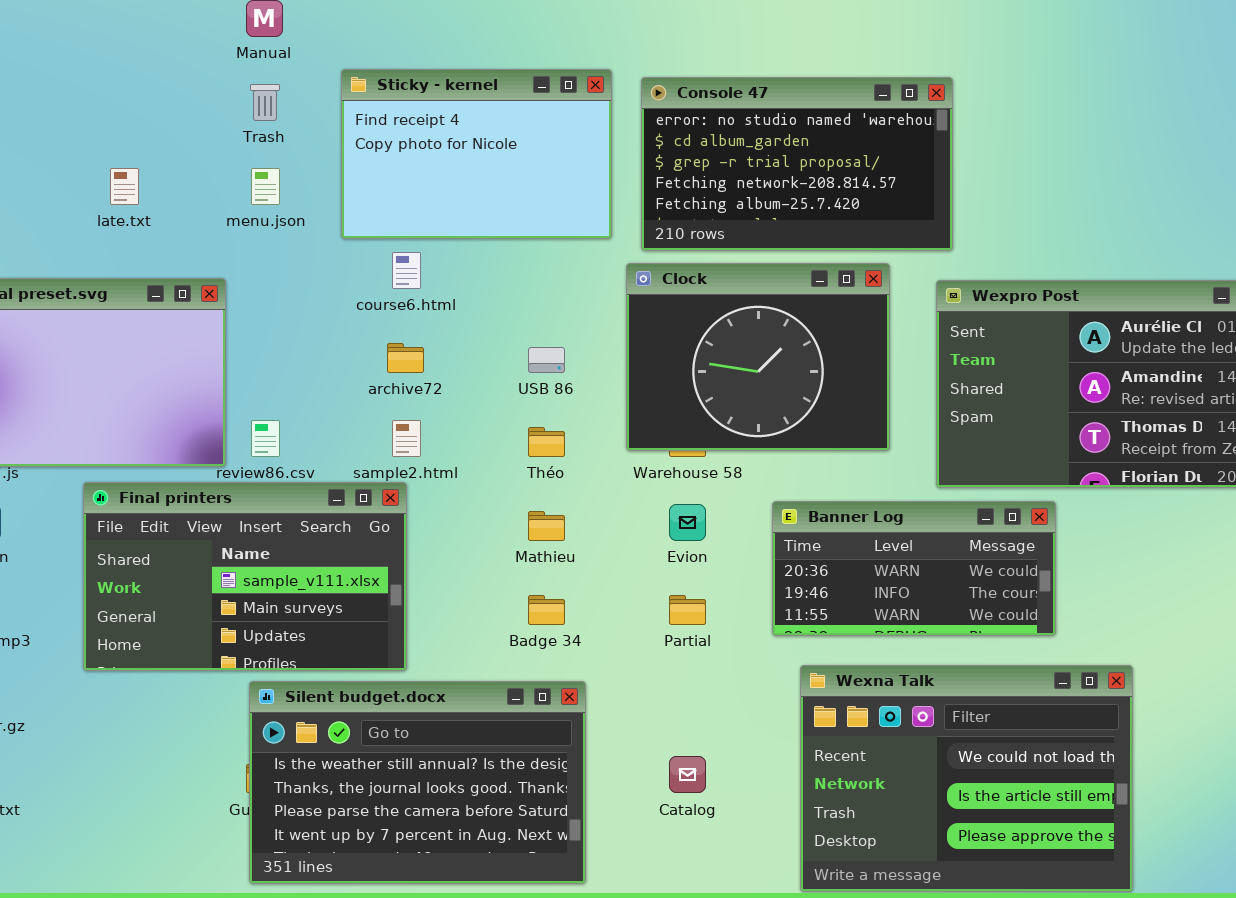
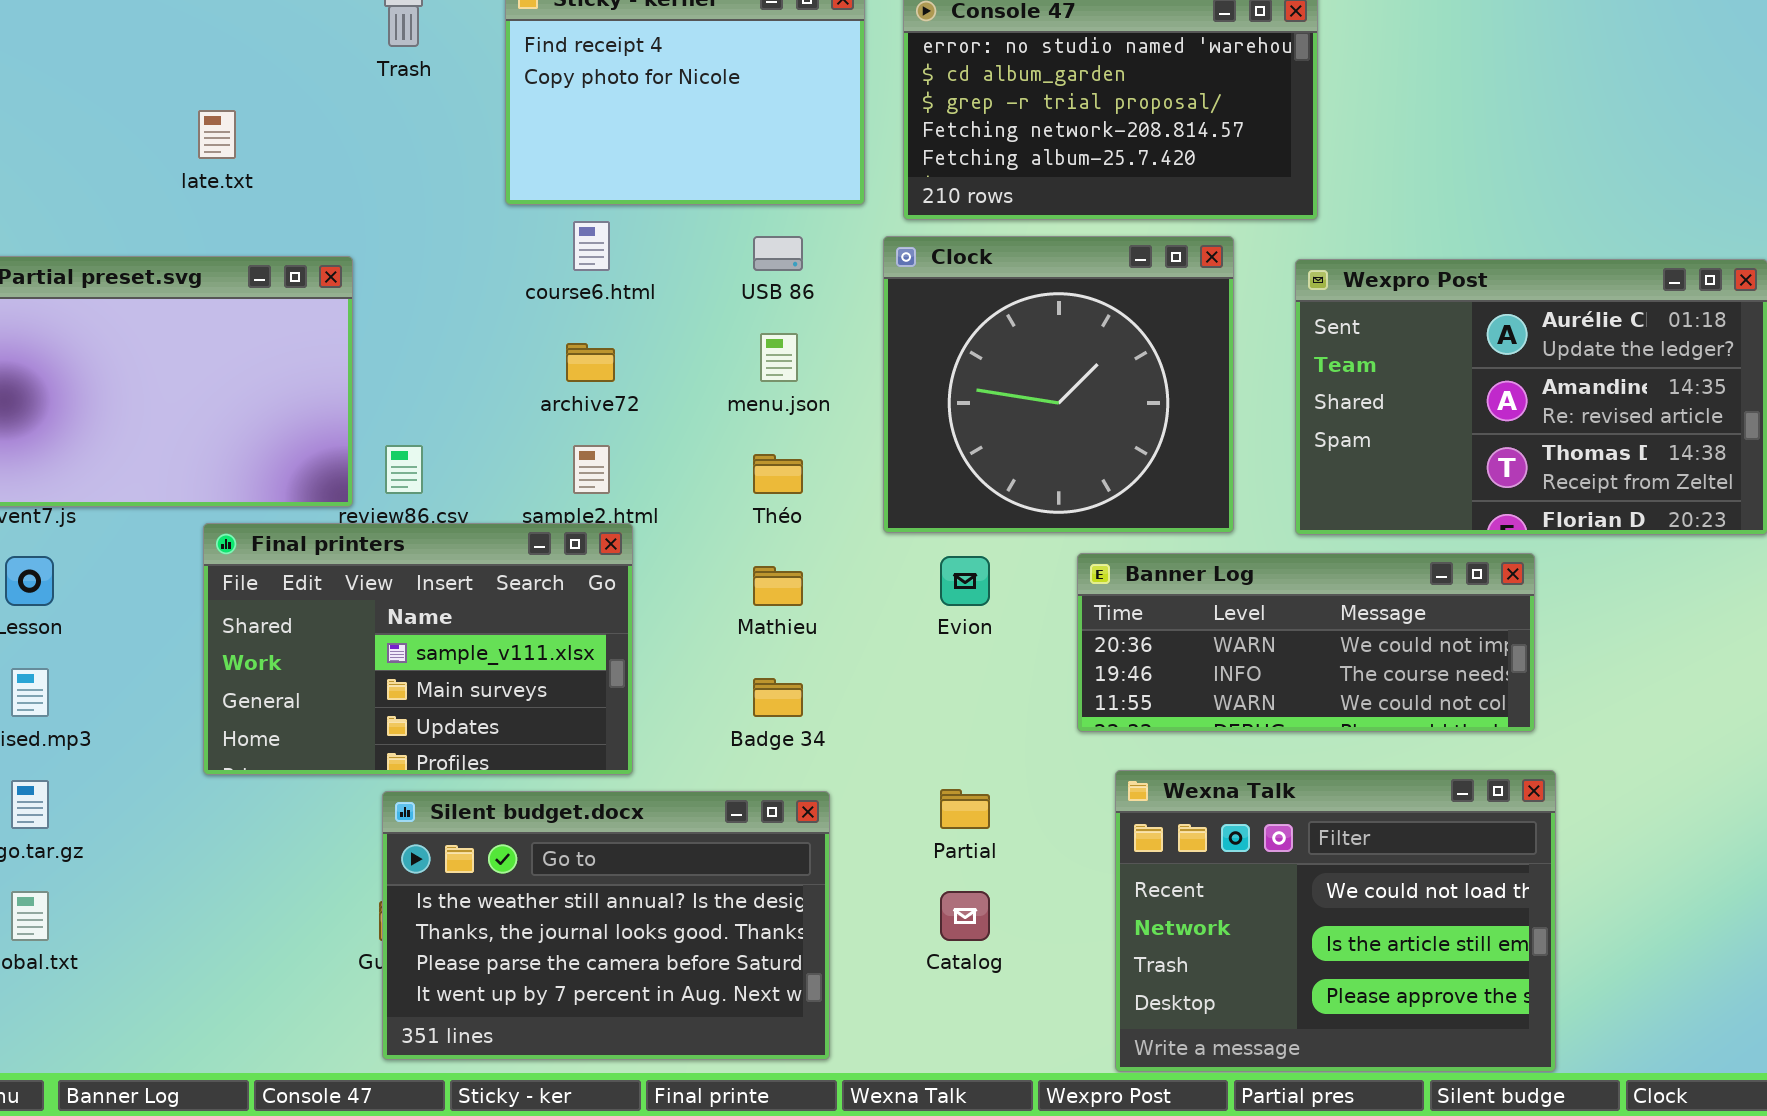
menu.json: [251,168,280,205] -> [760,333,798,382], moved
Clock: [626,263,890,451] -> [883,236,1234,533], resized
USB 86: [528,347,565,373] -> [753,236,803,271], moved
Final printers: [83,482,407,671] -> [203,523,633,775], moved
Banner Log: [772,501,1056,636] -> [1077,553,1535,732], resized
Partial: [669,595,706,625] -> [940,789,990,829], moved

